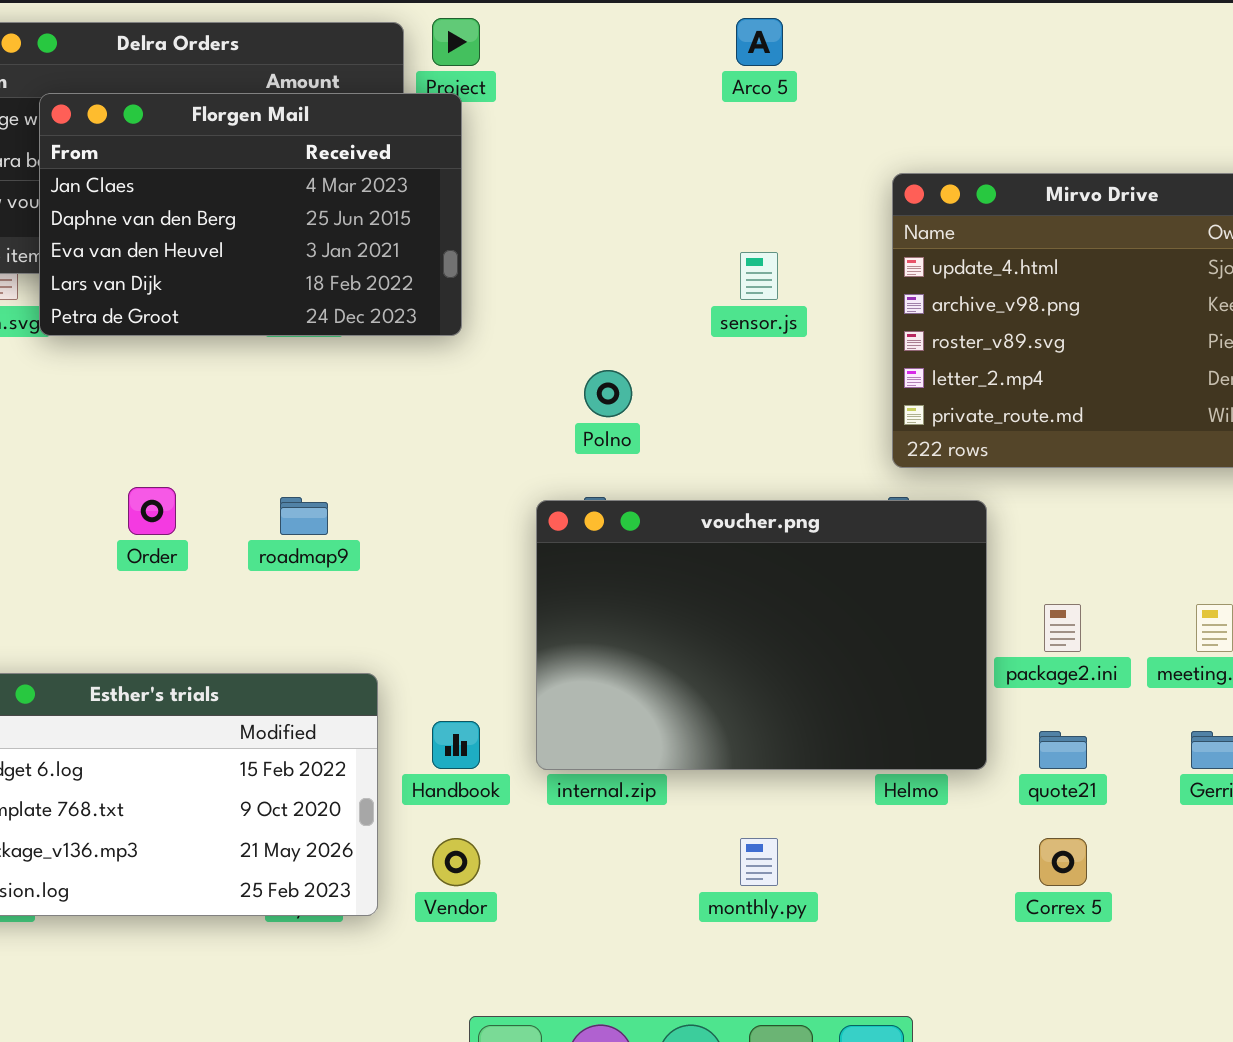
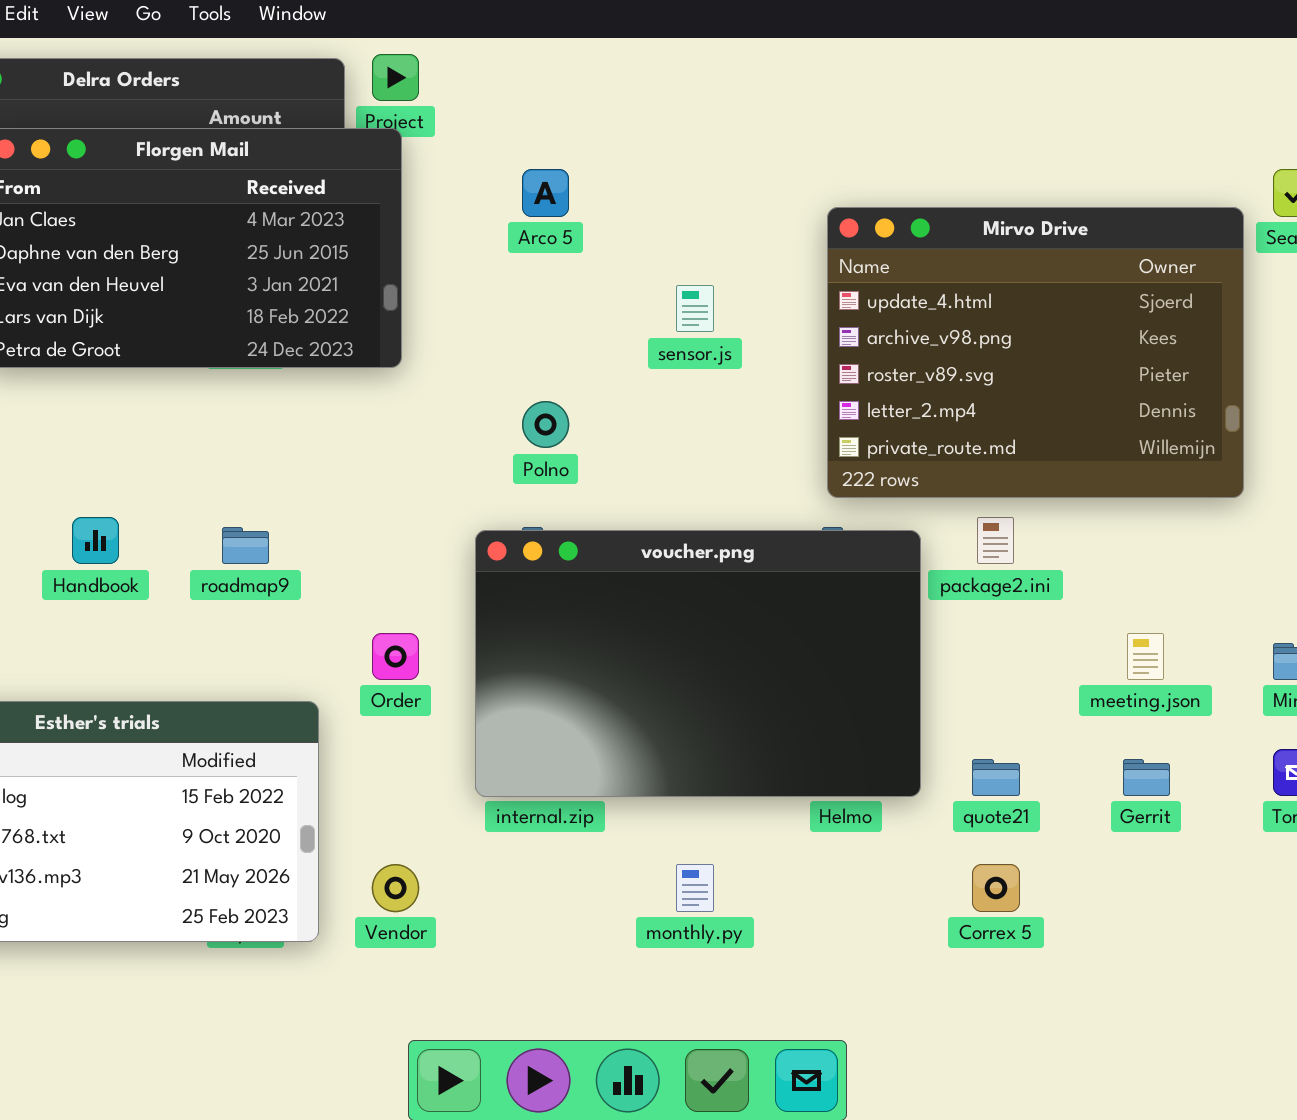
Arco 5: [736,18,783,66] -> [522,169,569,217], moved
Order: [128,487,176,535] -> [372,633,419,680], moved
package2.ini: [1044,604,1081,652] -> [977,517,1014,564], moved
Handbook: [432,721,480,769] -> [72,517,119,564], moved

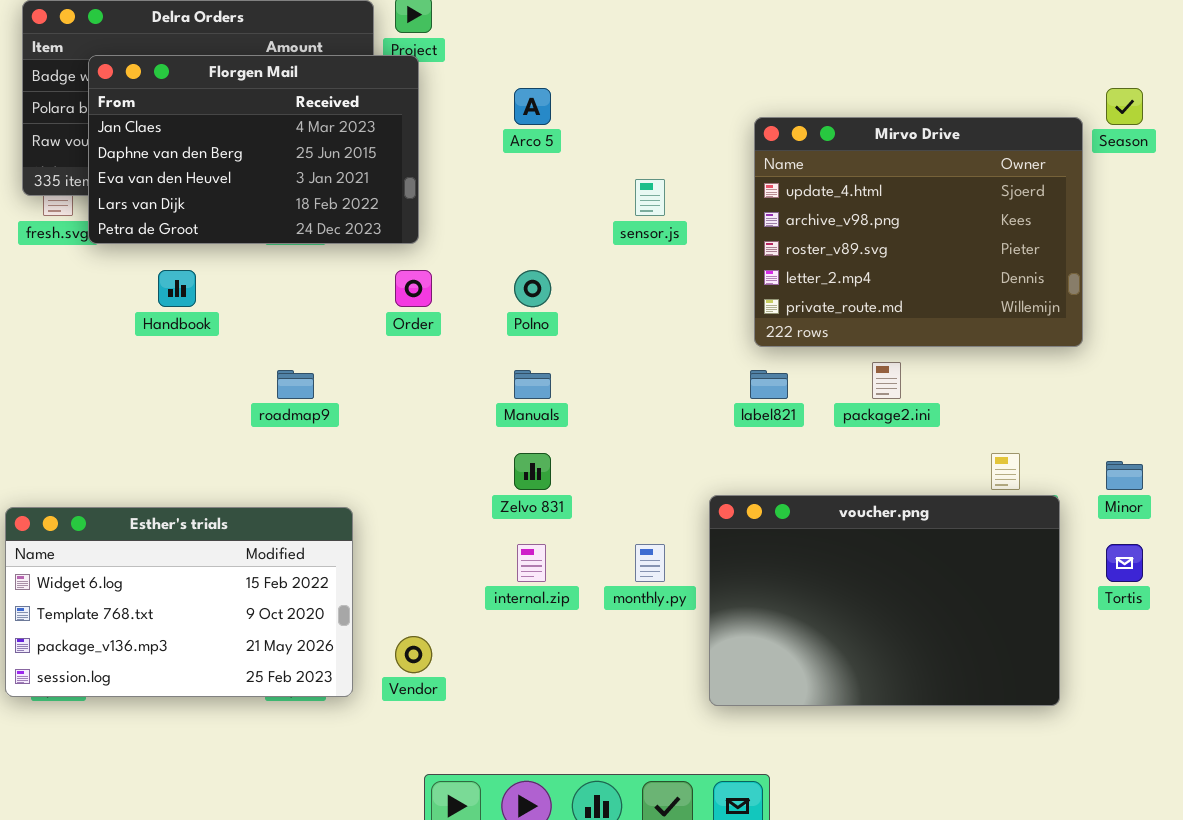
Handbook: [72,517,119,564] -> [158,270,196,307], moved
voucher.png: [475,530,921,797] -> [709,495,1060,706], moved
Order: [372,633,419,680] -> [395,270,432,307], moved
monthly.py: [676,864,714,912] -> [635,544,665,582], moved

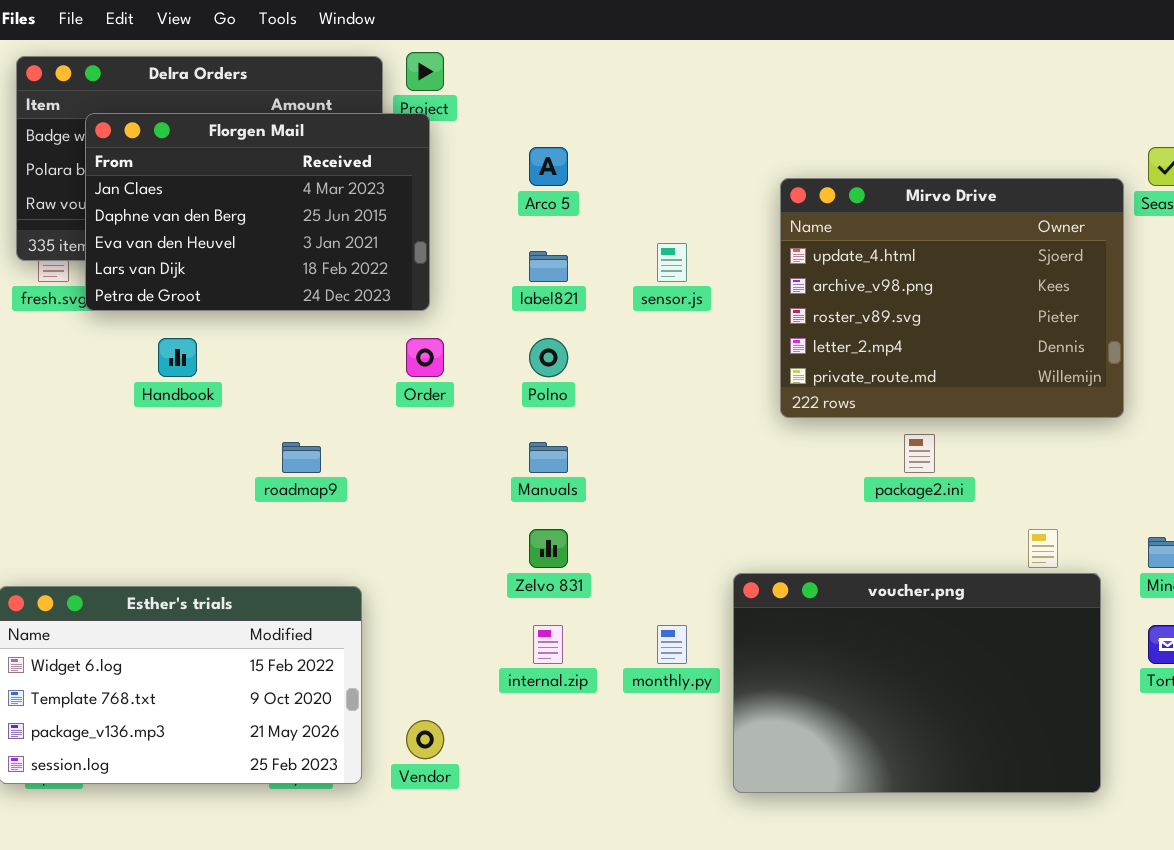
label821: [750,370,788,399] -> [529,251,568,282], moved

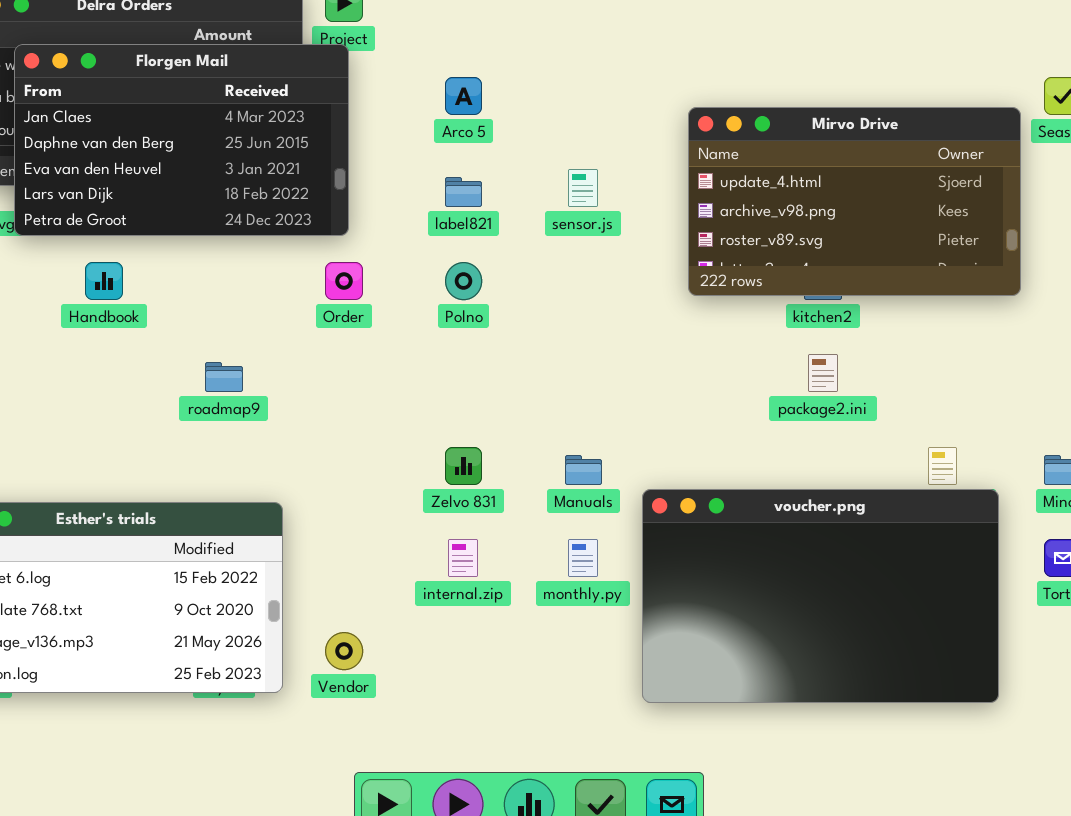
Mirvo Drive: [780,178,1124,418] -> [688,107,1021,296], resized
Manuals: [529,442,568,473] -> [565,455,602,485], moved

